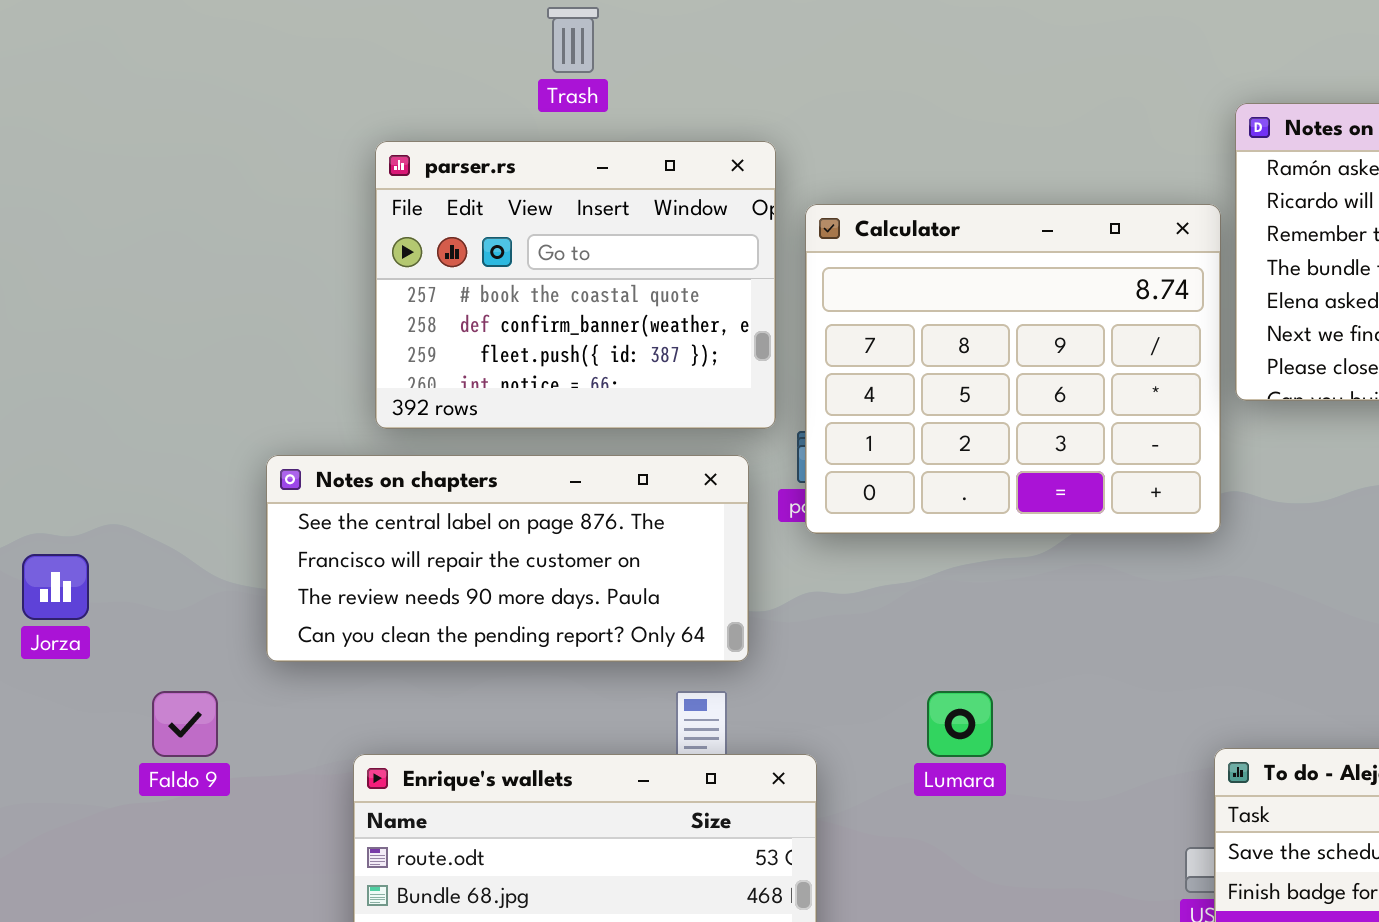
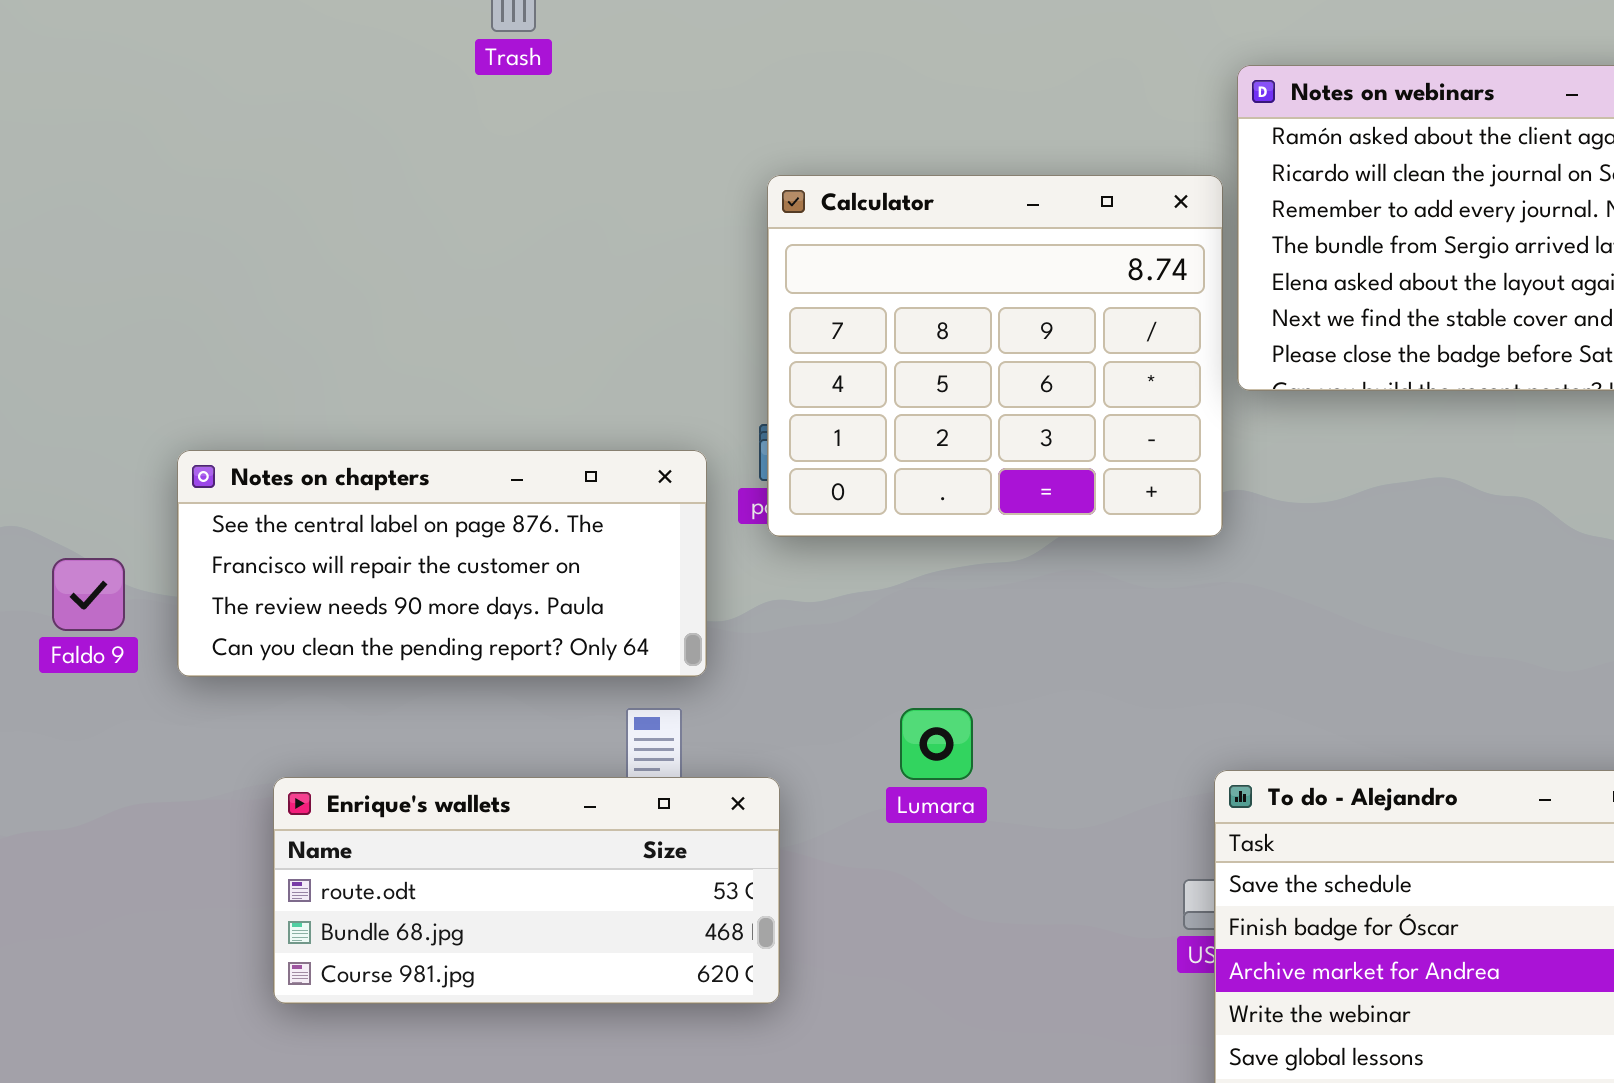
parser.rs: [375,141,776,429] -> none, closed
Faldo 9: [152,691,218,757] -> [52,558,125,631], moved

